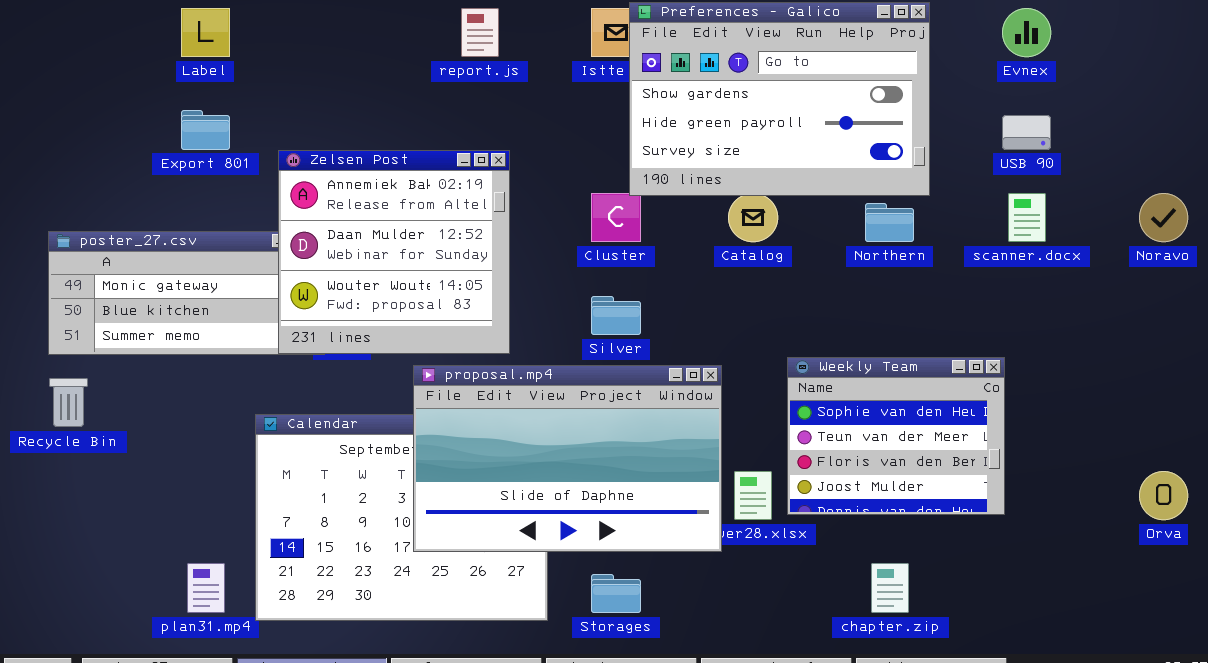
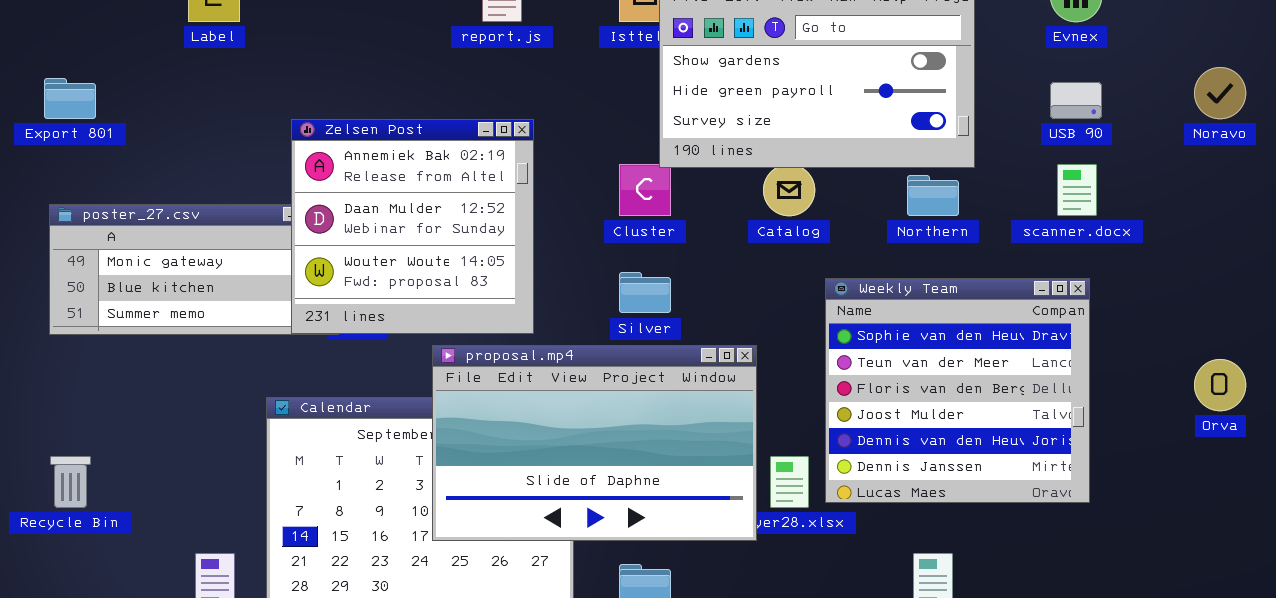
Export 801: [181,110,230,150] -> [44,78,96,119], moved
Noravo: [1139,193,1188,242] -> [1194,67,1246,119], moved
Weekly Team: [787,357,1005,515] -> [825,278,1090,503], resized
Recycle Bin: [49,378,88,427] -> [50,456,91,508], moved
Orva: [1139,471,1188,520] -> [1194,359,1246,411], moved

